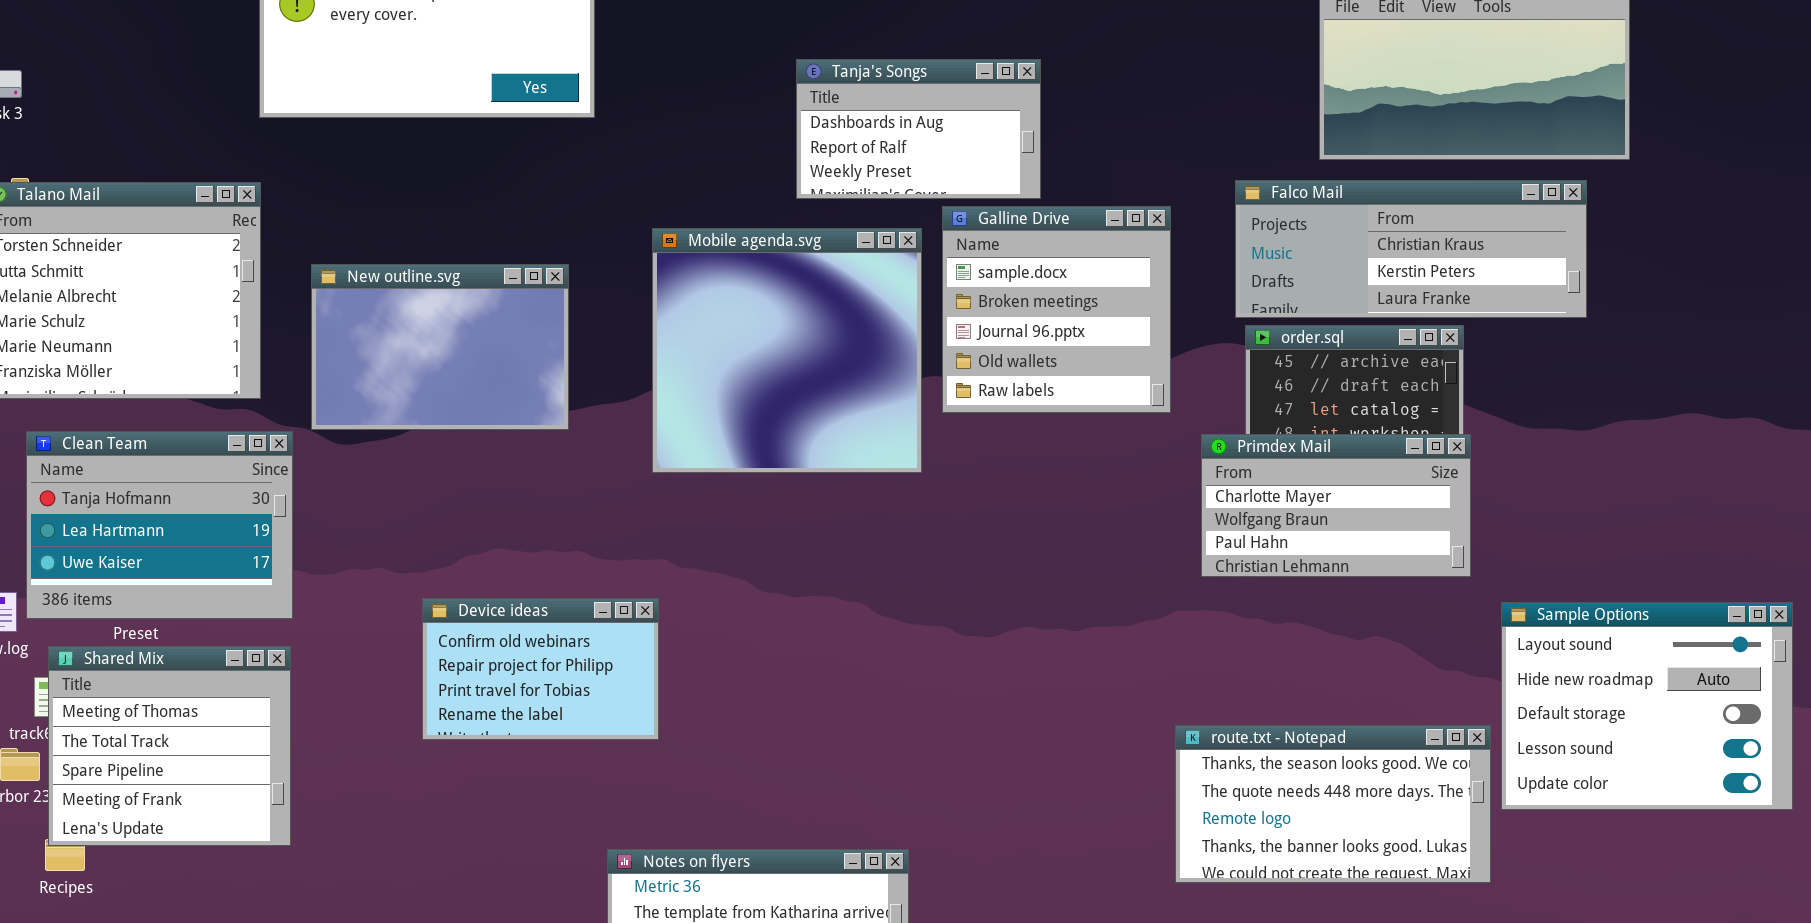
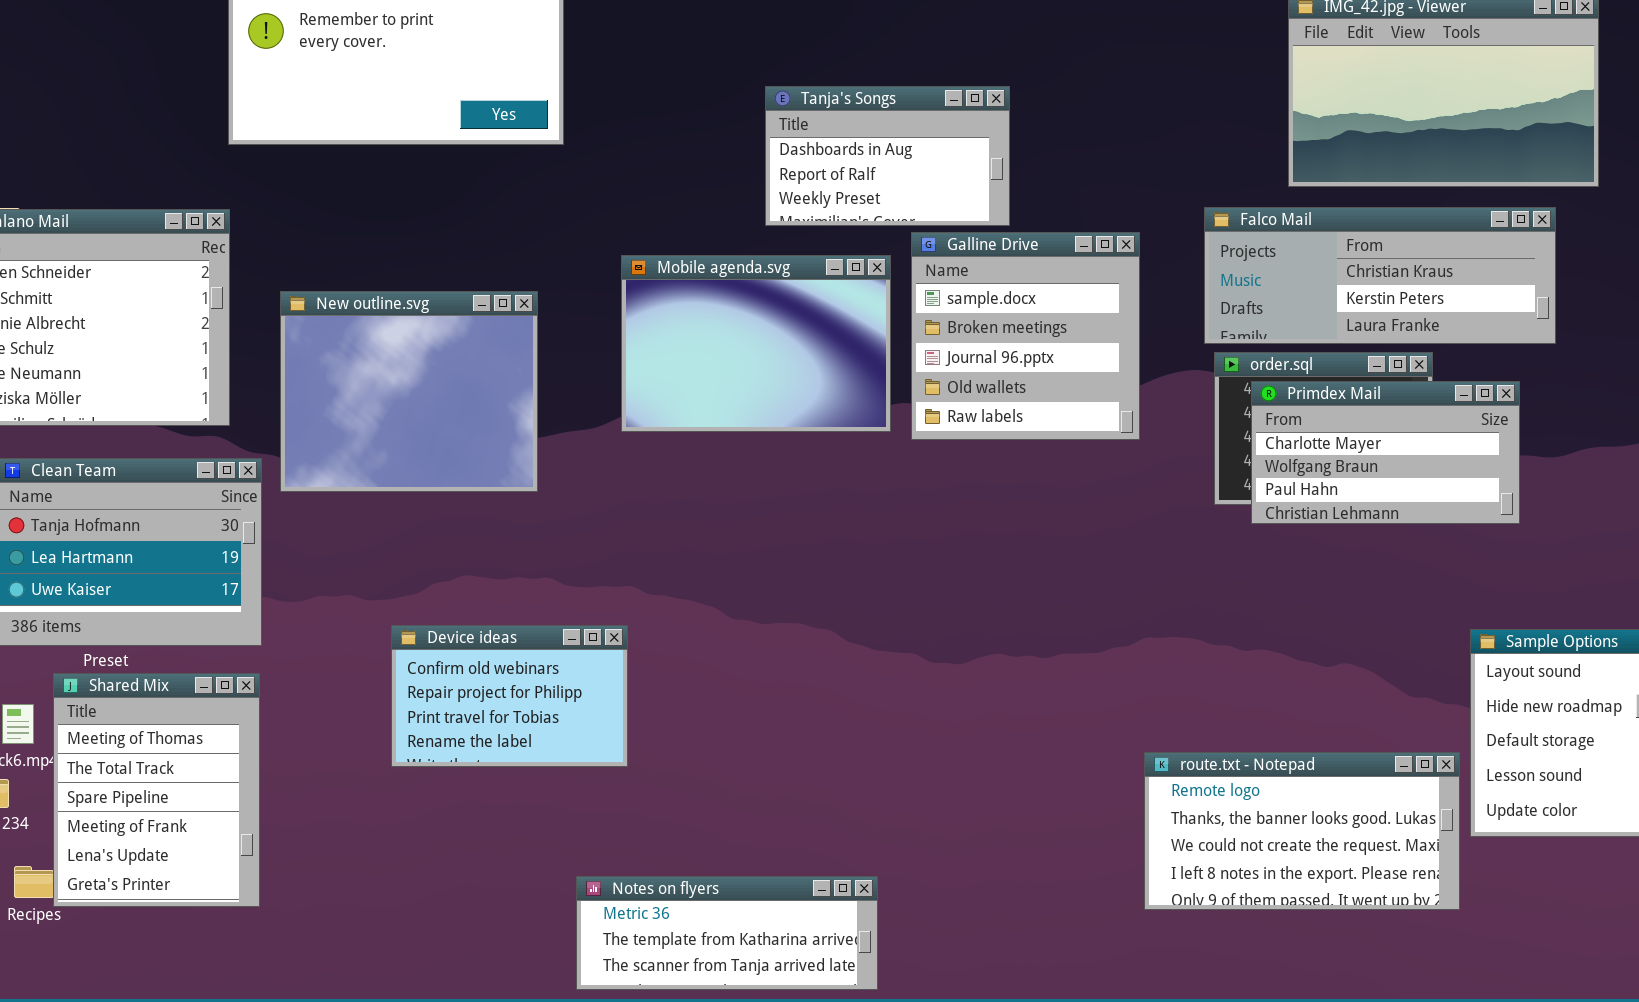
Mobile agenda.svg: [652,228,922,473] -> [621,255,891,432], resized
New outline.svg: [311,264,569,430] -> [280,291,538,492], resized
Primdex Mail: [1201,434,1471,577] -> [1251,381,1520,524], moved
Shared Mix: [48,646,291,846] -> [53,673,260,907], resized
route.txt - Notepad: [1175,725,1491,883] -> [1144,752,1460,910], scrolled down 2 rows

